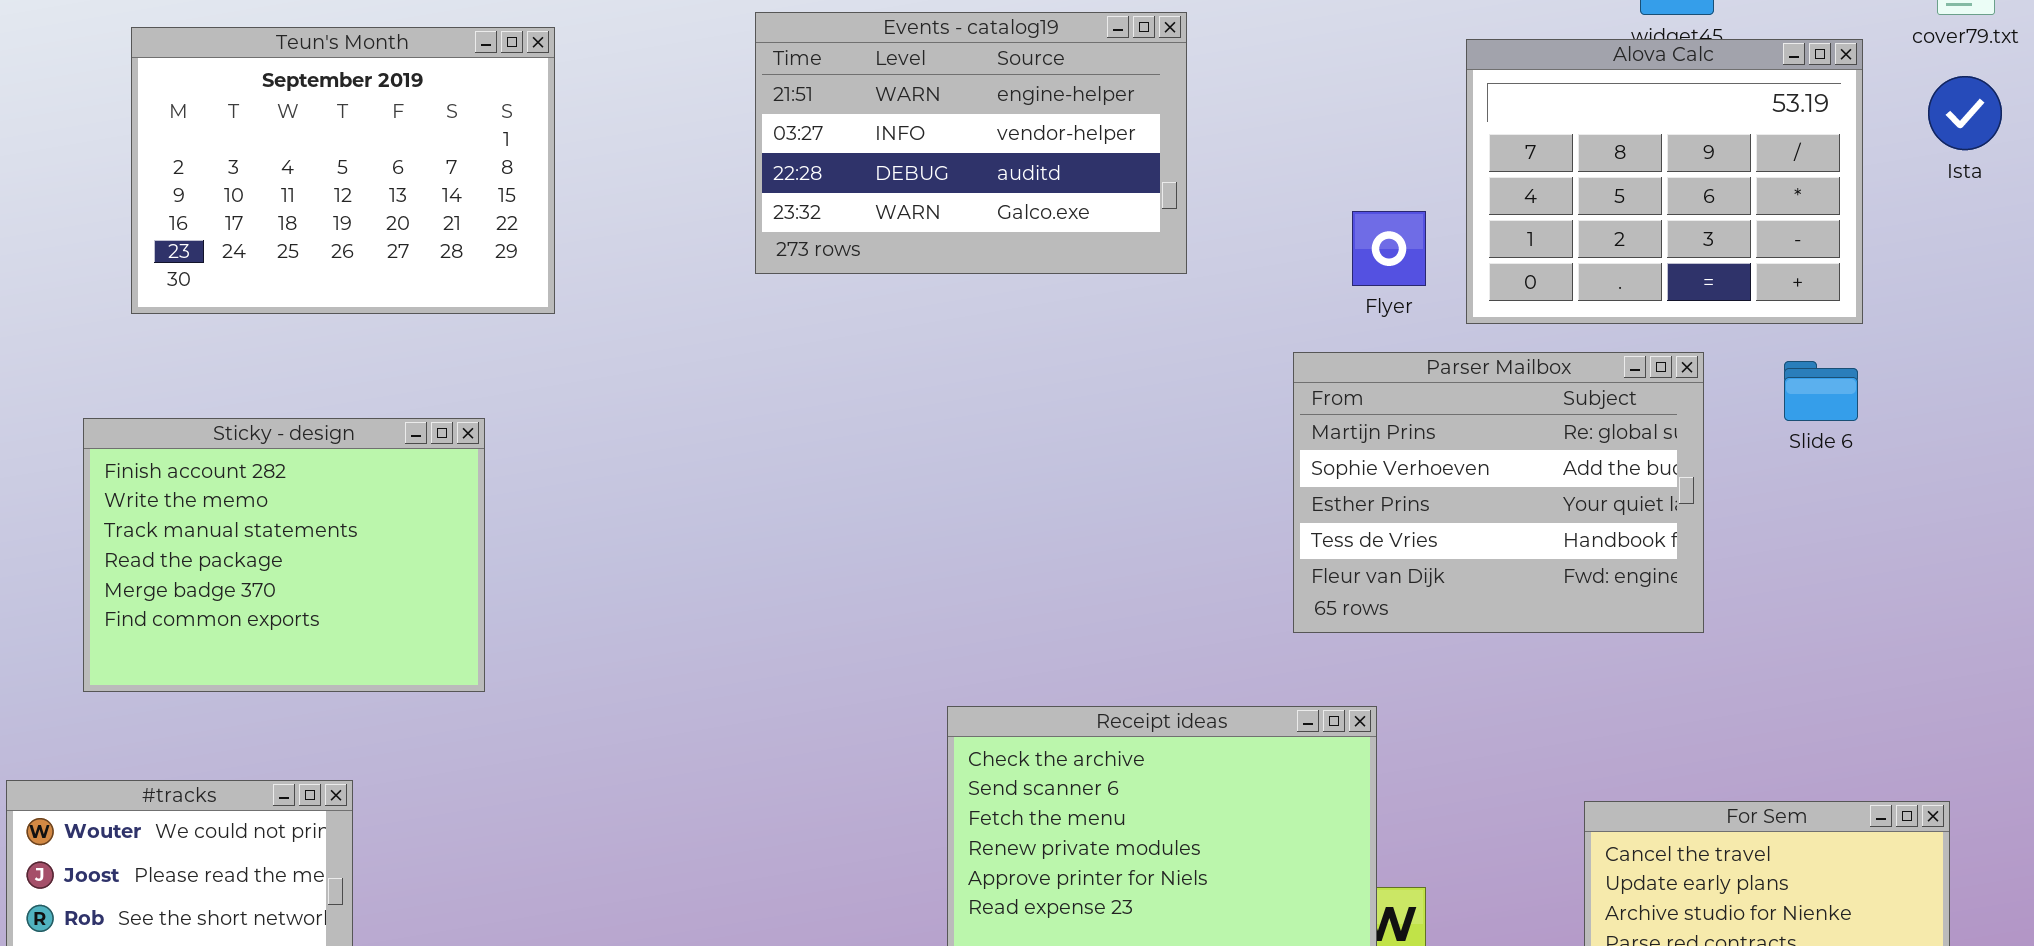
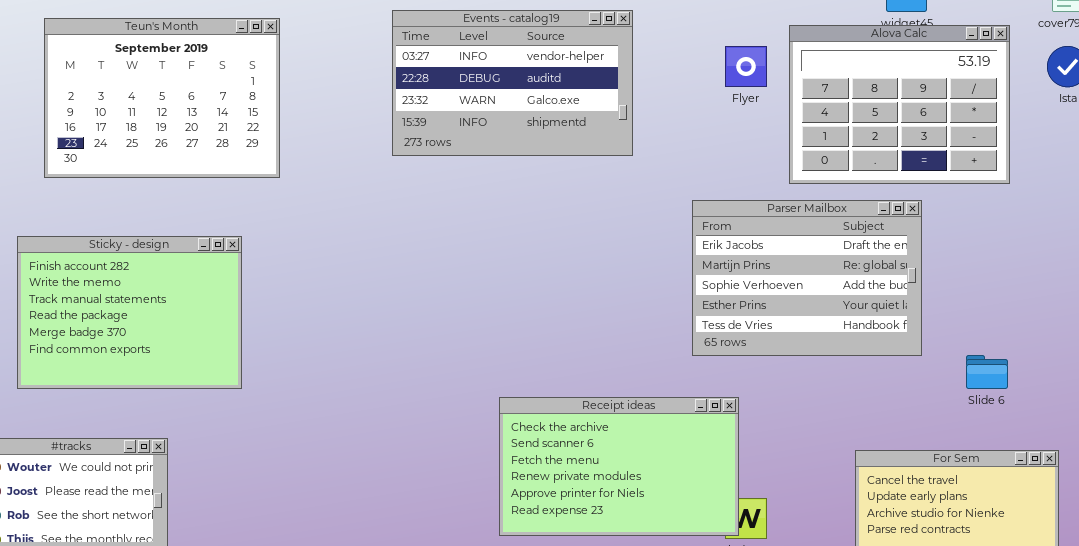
Events - catalog19: [755,12,1187,274] -> [392,10,633,156], scrolled down 1 row
Flyer: [1352,211,1426,286] -> [725,46,767,87], moved
Parser Mailbox: [1293,352,1704,633] -> [692,200,922,356], scrolled up 1 row
Slide 6: [1784,361,1858,421] -> [966,355,1008,389], moved

